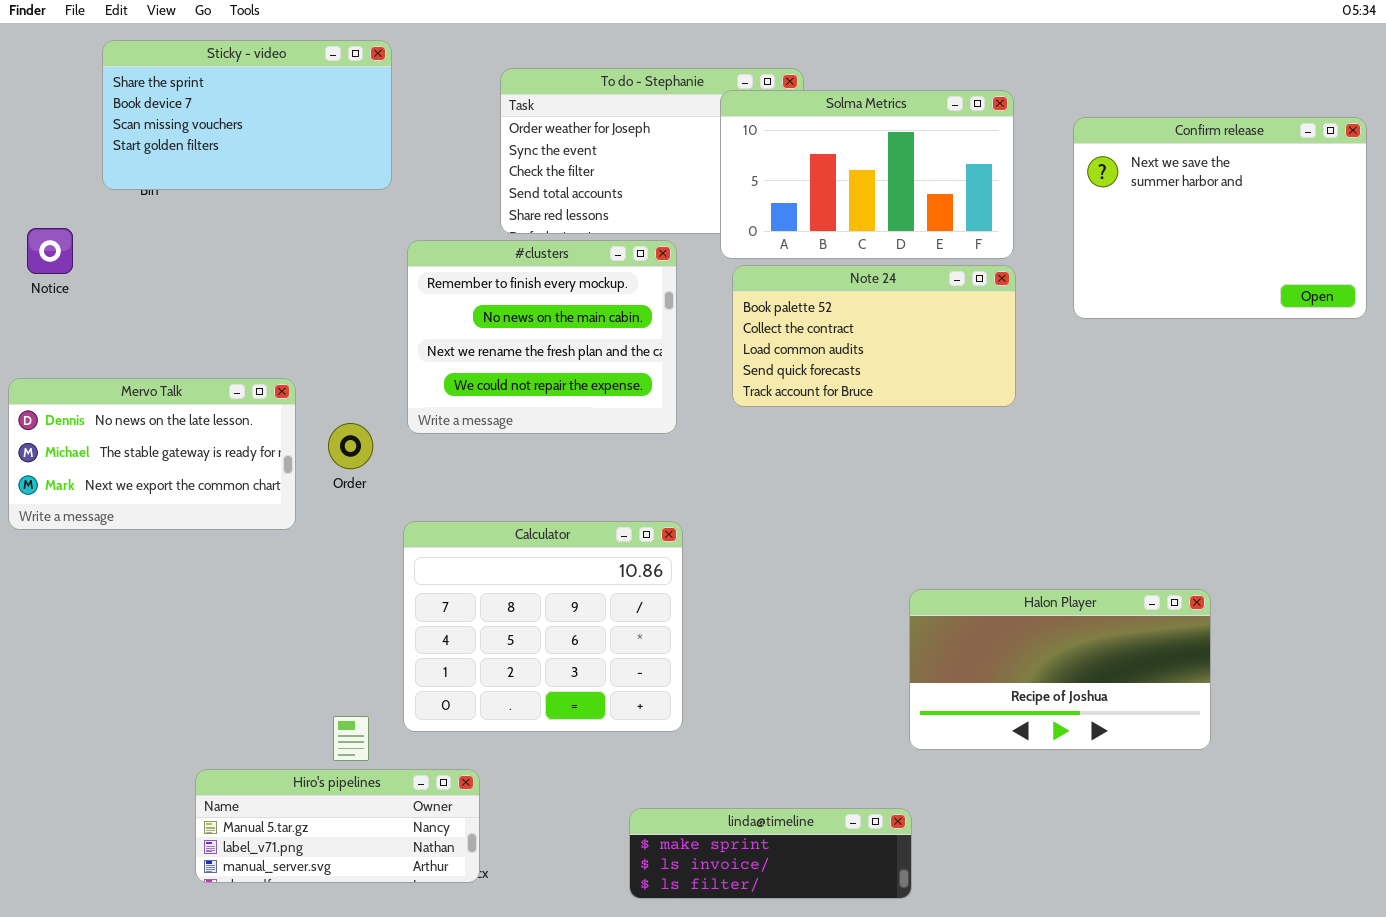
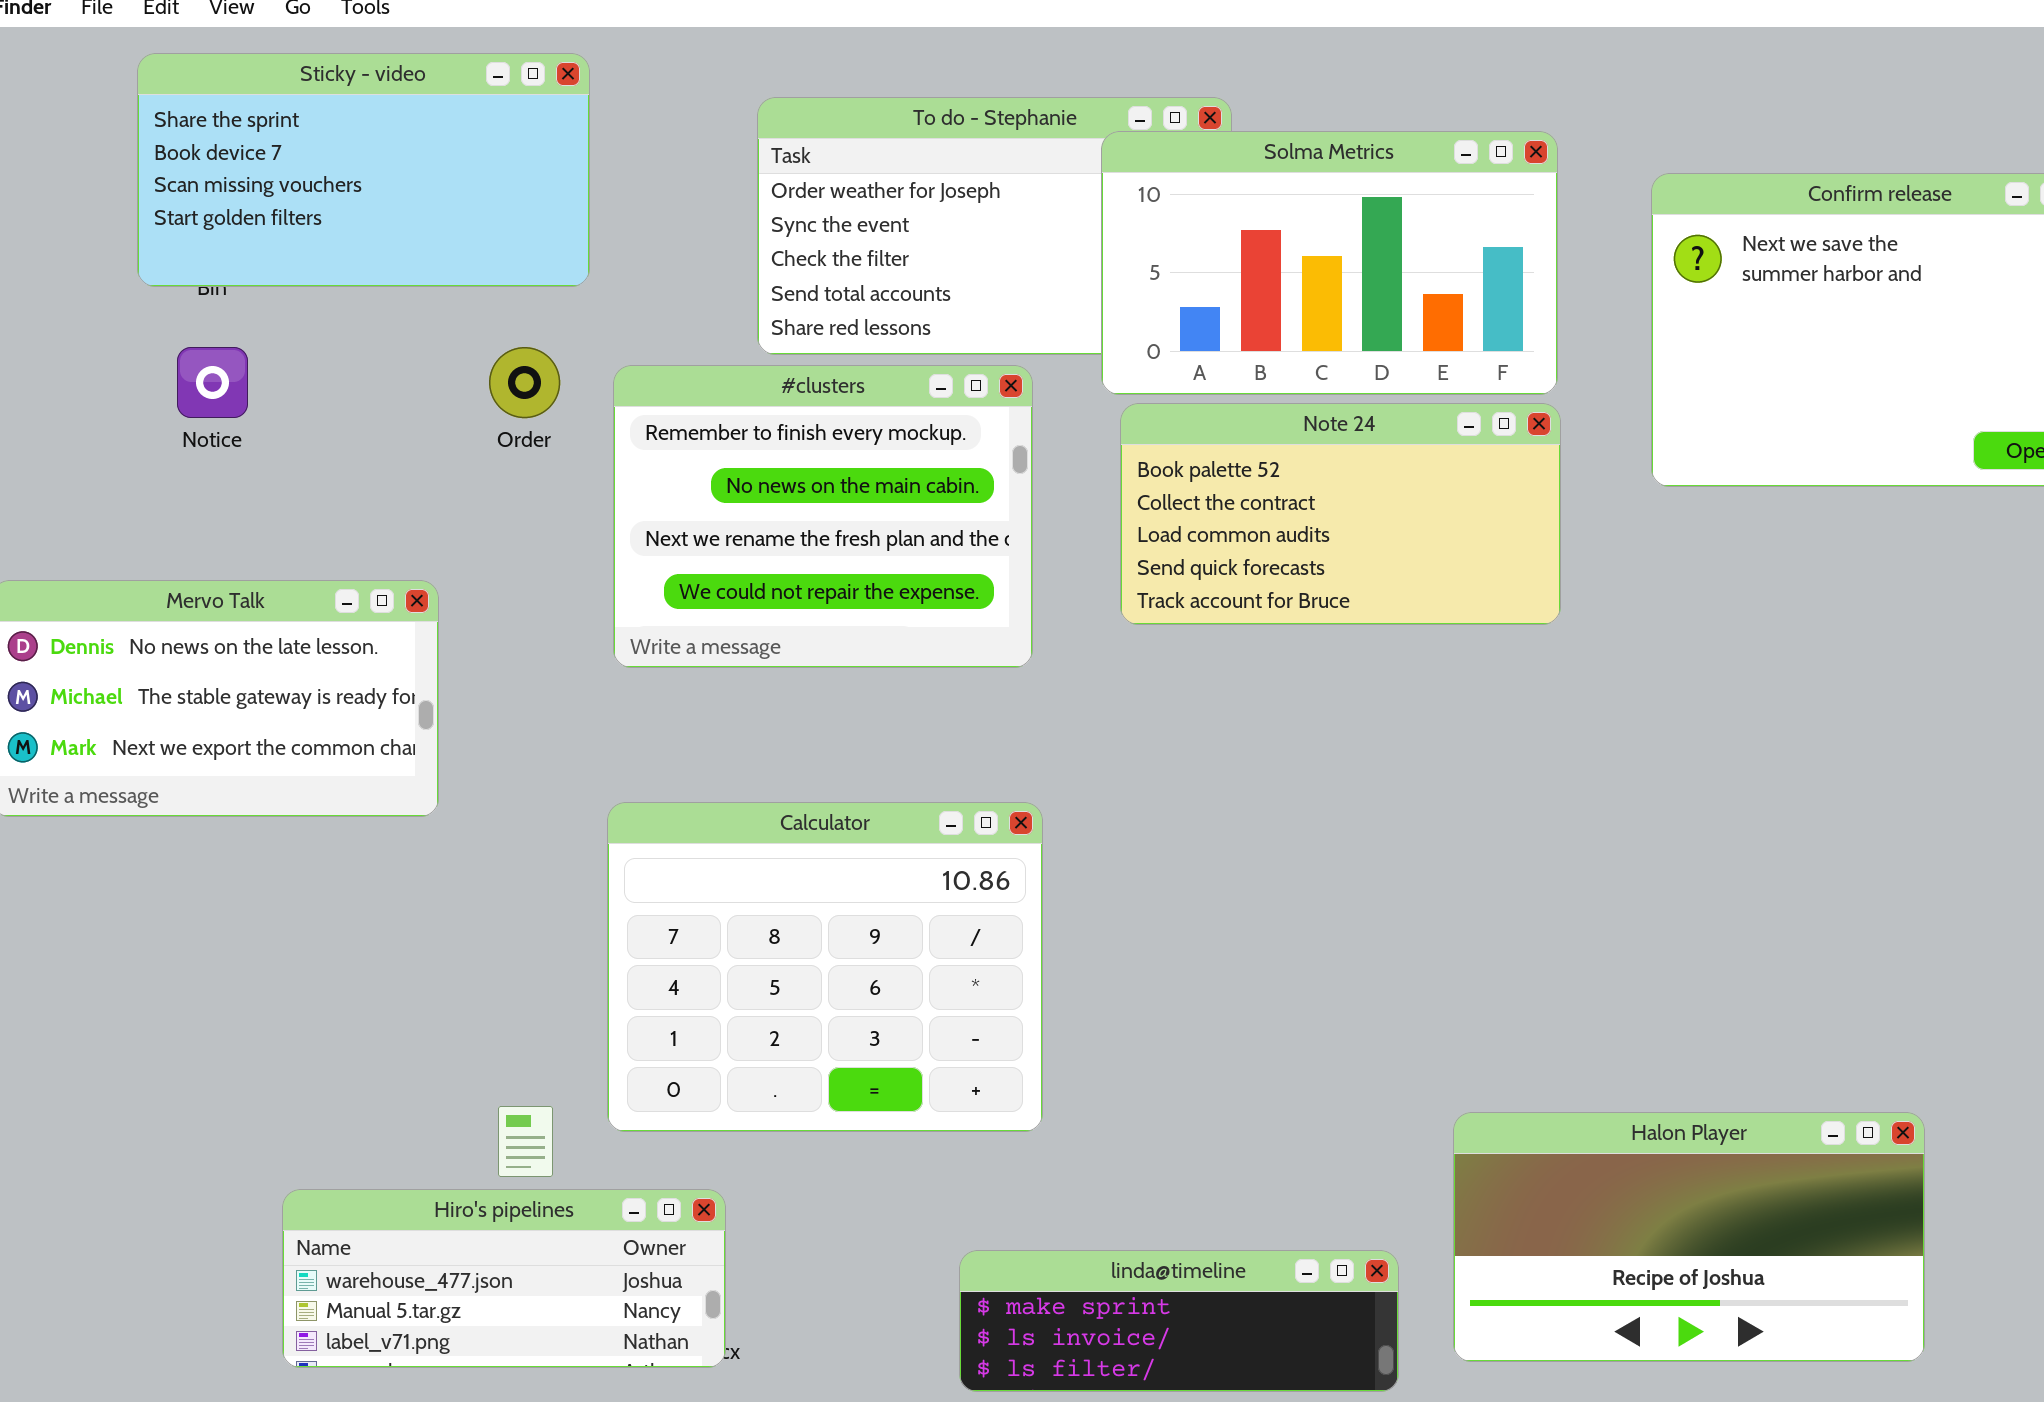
Notice: [27,228,73,274] -> [177,347,248,418], moved
Order: [328,423,373,469] -> [489,347,560,418], moved
Halon Player: [909,589,1211,750] -> [1453,1112,1925,1362], moved
Hiro's pipelines: [195,769,480,883] -> [282,1189,726,1368], scrolled up 1 row

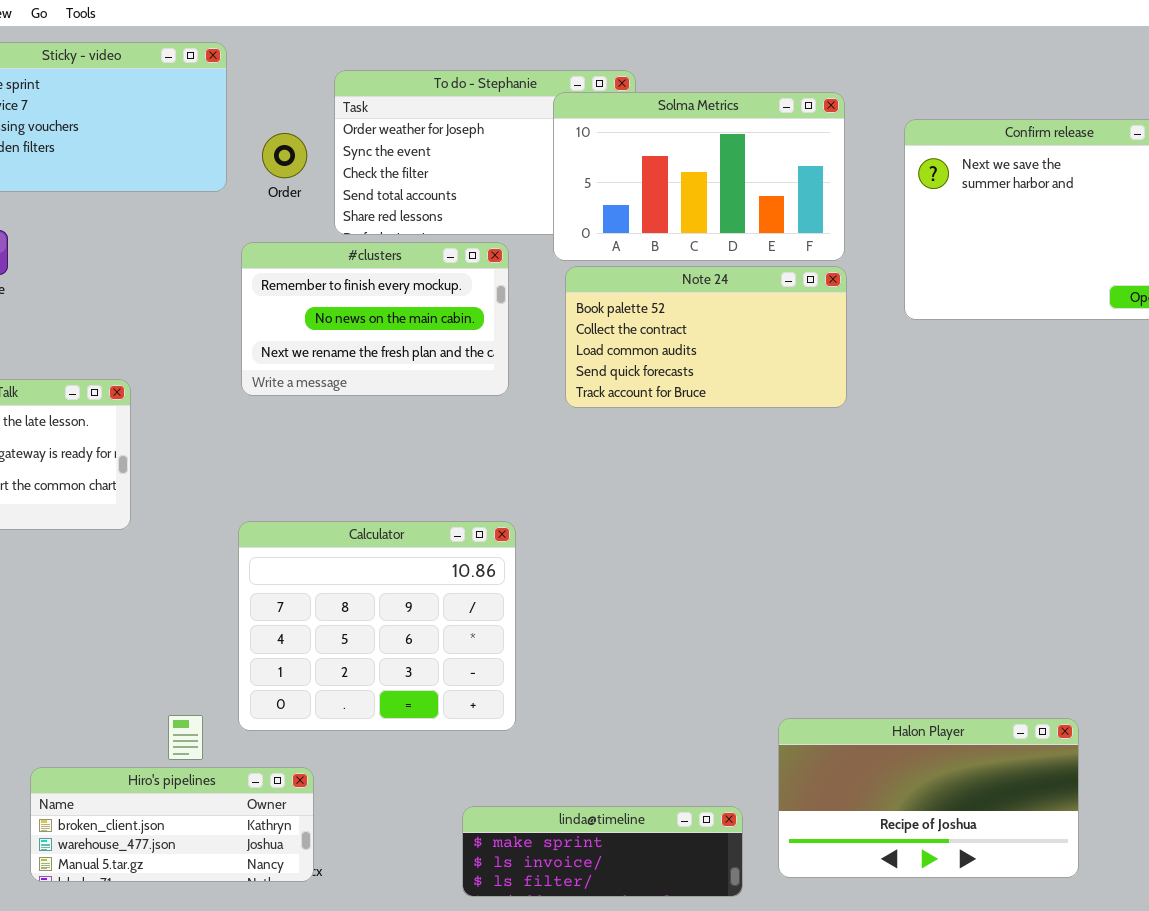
Order: [489,347,560,418] -> [262,133,307,178], moved
#clusters: [613,365,1033,668] -> [241,242,509,396], resized
Hiro's pipelines: [282,1189,726,1368] -> [30,767,314,882], scrolled up 1 row

